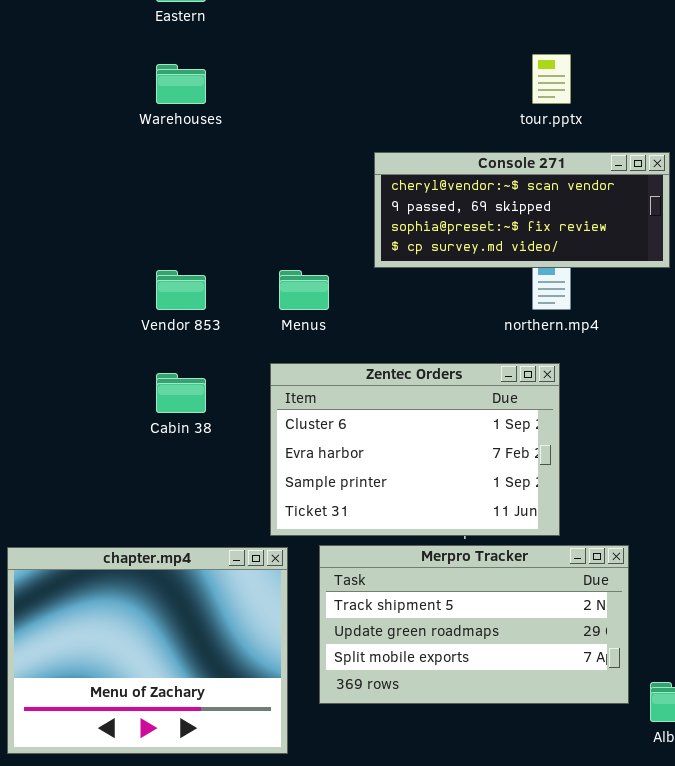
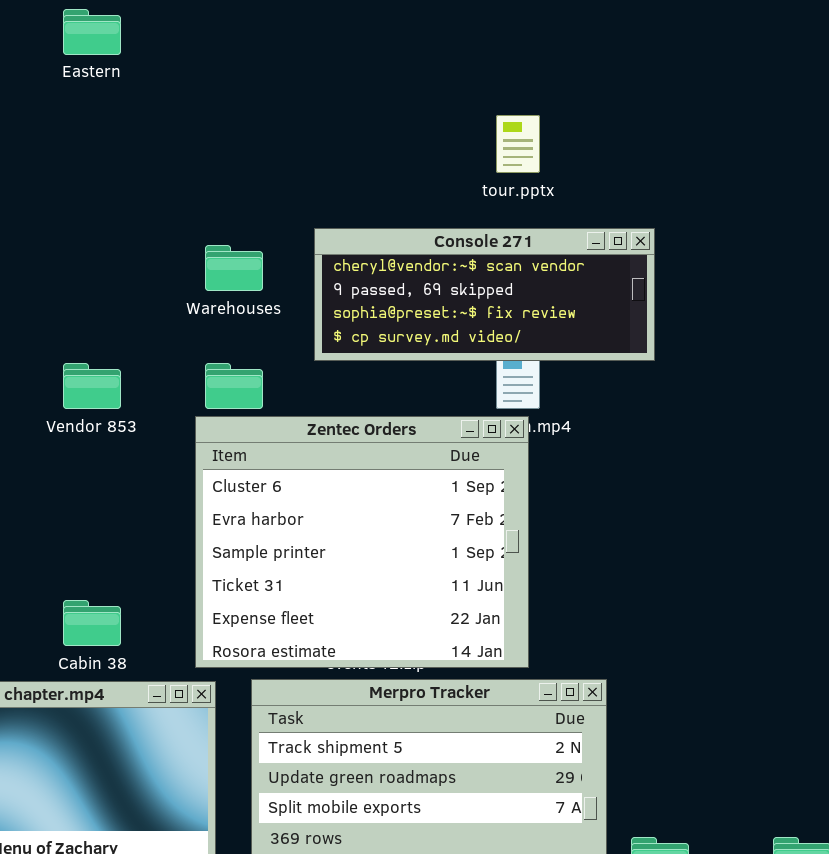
Warehouses: [156,64,206,104] -> [205,245,263,291], moved
Zentec Orders: [270,363,560,536] -> [195,416,529,668], resized
Cabin 38: [156,373,206,413] -> [63,600,121,646], moved

